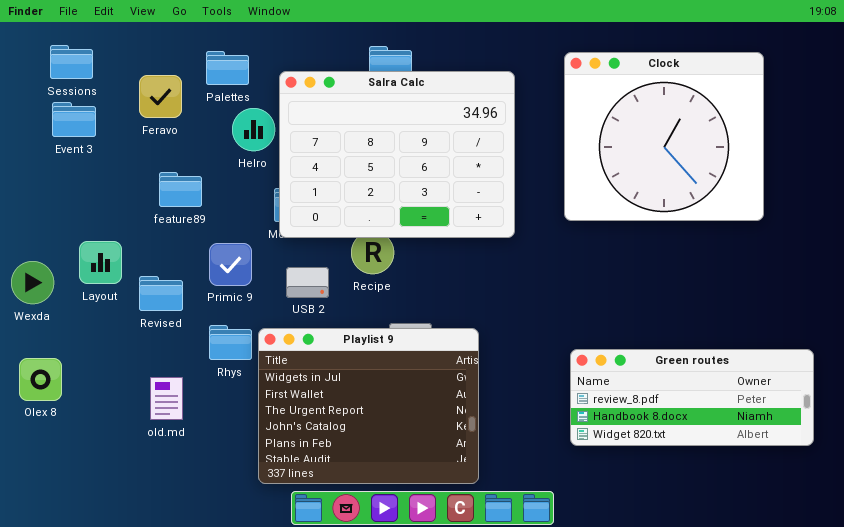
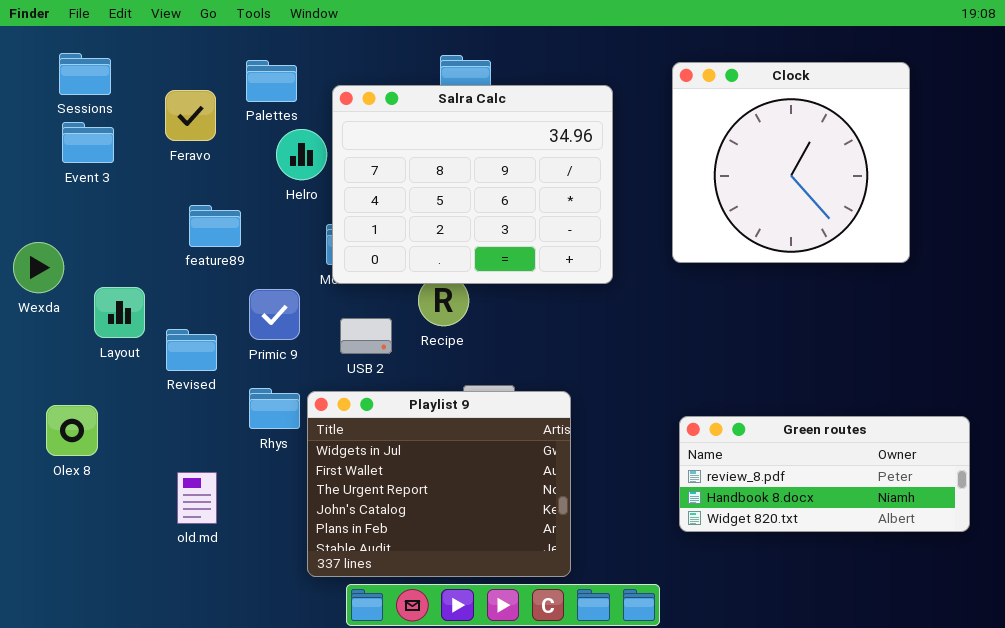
Wexda: [11,261,54,304] -> [13,242,64,293], moved
Olex 8: [19,358,62,401] -> [46,405,98,456], moved
old.md: [150,377,183,420] -> [177,472,217,524], moved

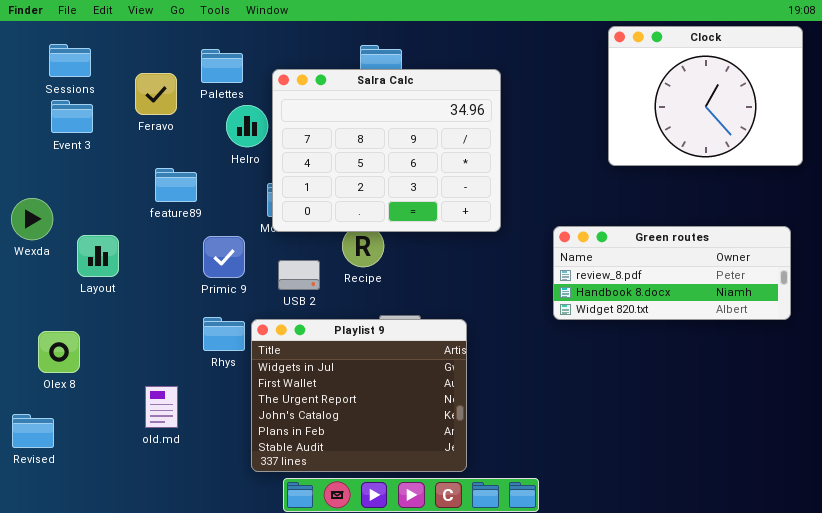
Clock: [672,62,910,263] -> [608,26,803,166], moved, resized
Revised: [166,329,217,371] -> [12,414,54,448], moved
Green routes: [679,416,970,532] -> [553,226,791,320], moved

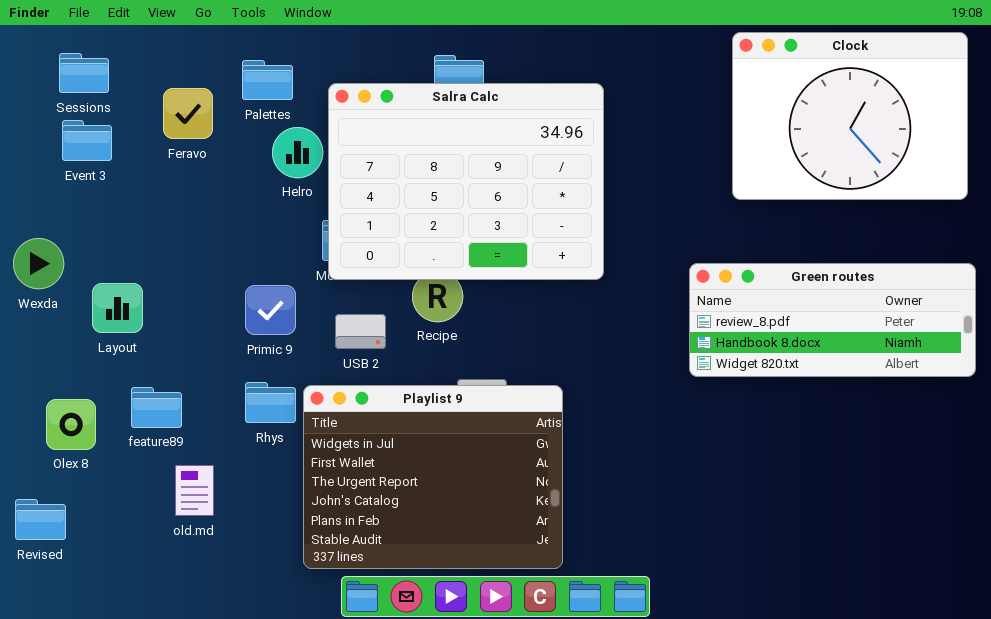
feature89: [155,168,197,202] -> [131,387,182,428], moved
Green routes: [553,226,791,320] -> [689,263,976,377], moved

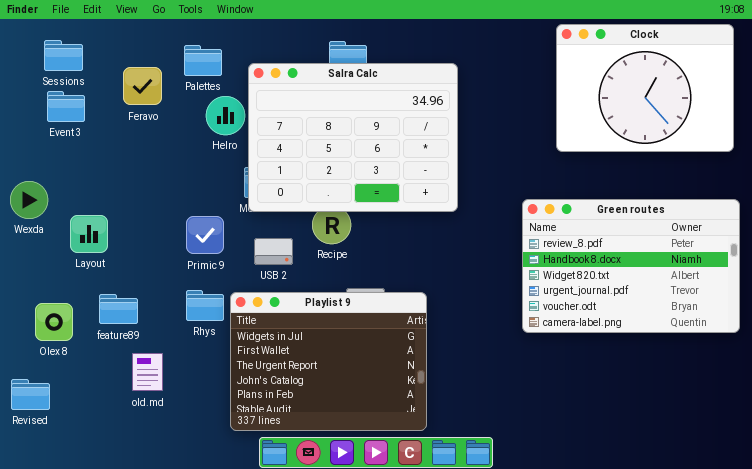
Green routes: [689,263,976,377] -> [522,199,740,333], resized

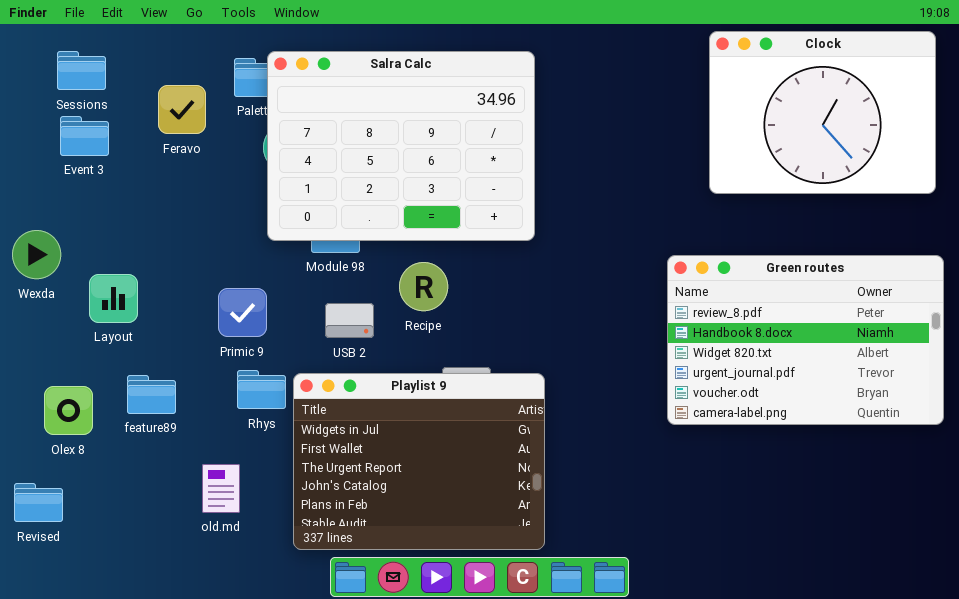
Salra Calc: [248,63,458,212] -> [267,51,535,241], moved
Primic 9: [186,216,224,254] -> [218,288,267,337], moved
old.md: [132,353,163,391] -> [202,464,240,513], moved

